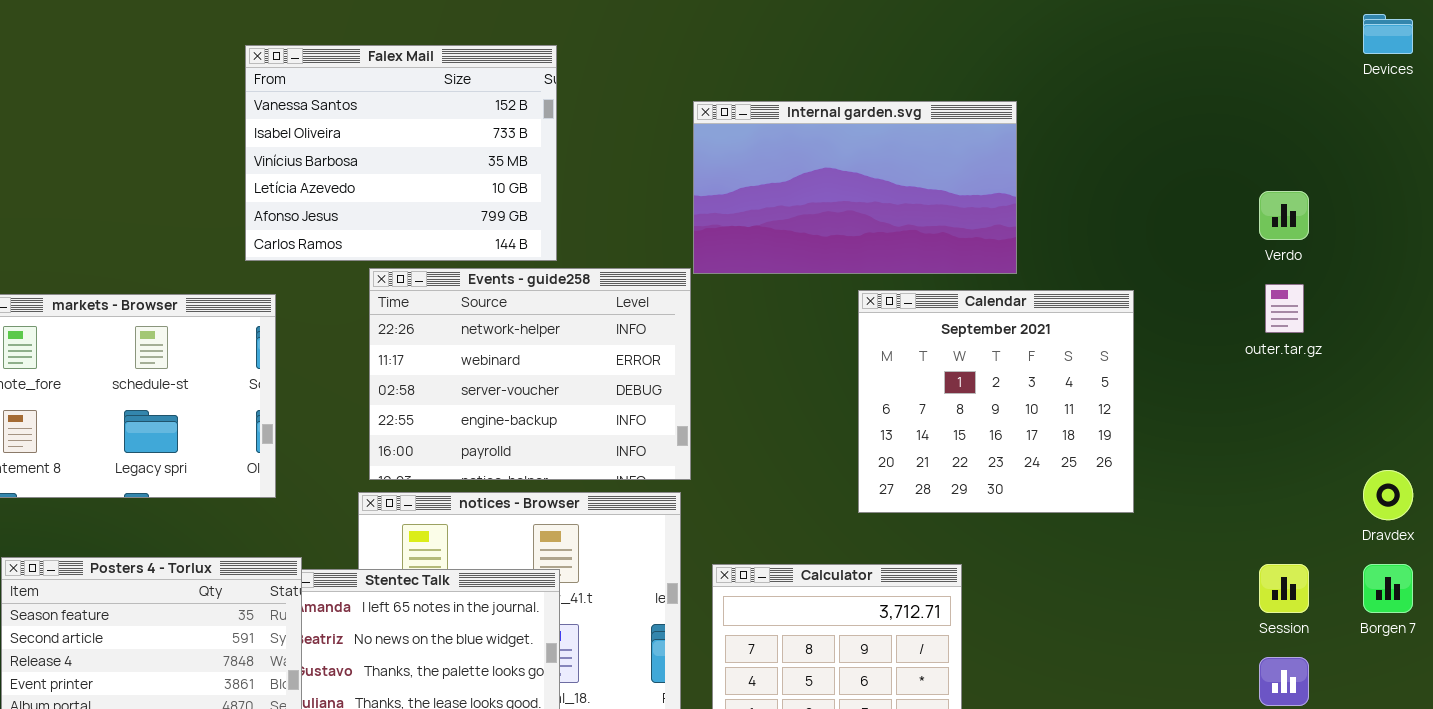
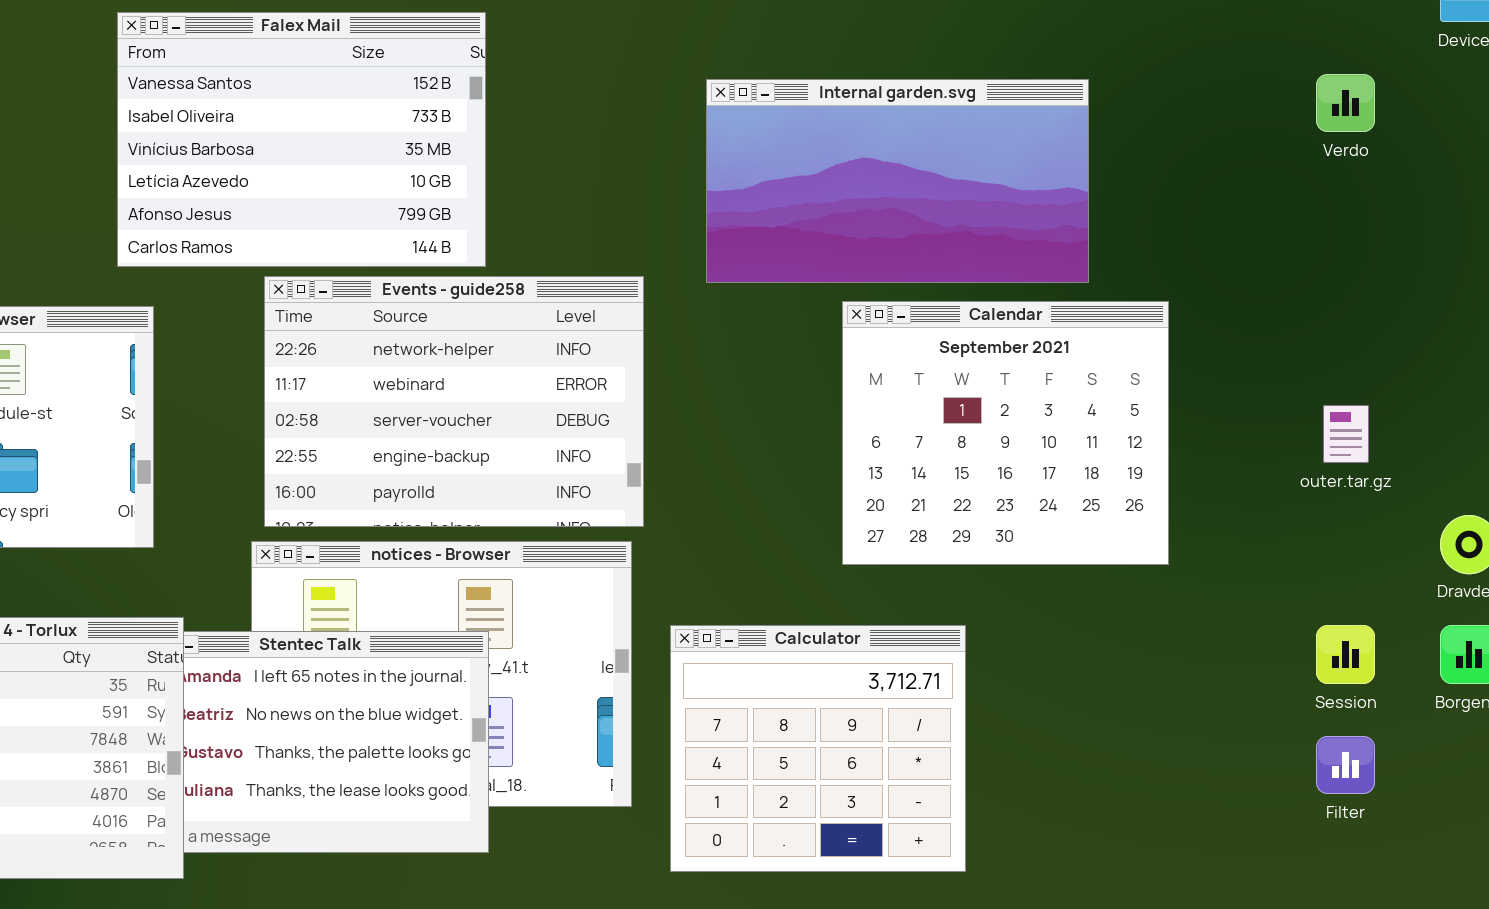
Internal garden.svg: [693,101,1017,274] -> [706,79,1089,283], moved
Verdo: [1259,191,1309,240] -> [1316,74,1375,132], moved
outer.tar.gz: [1265,284,1304,333] -> [1323,405,1369,463], moved

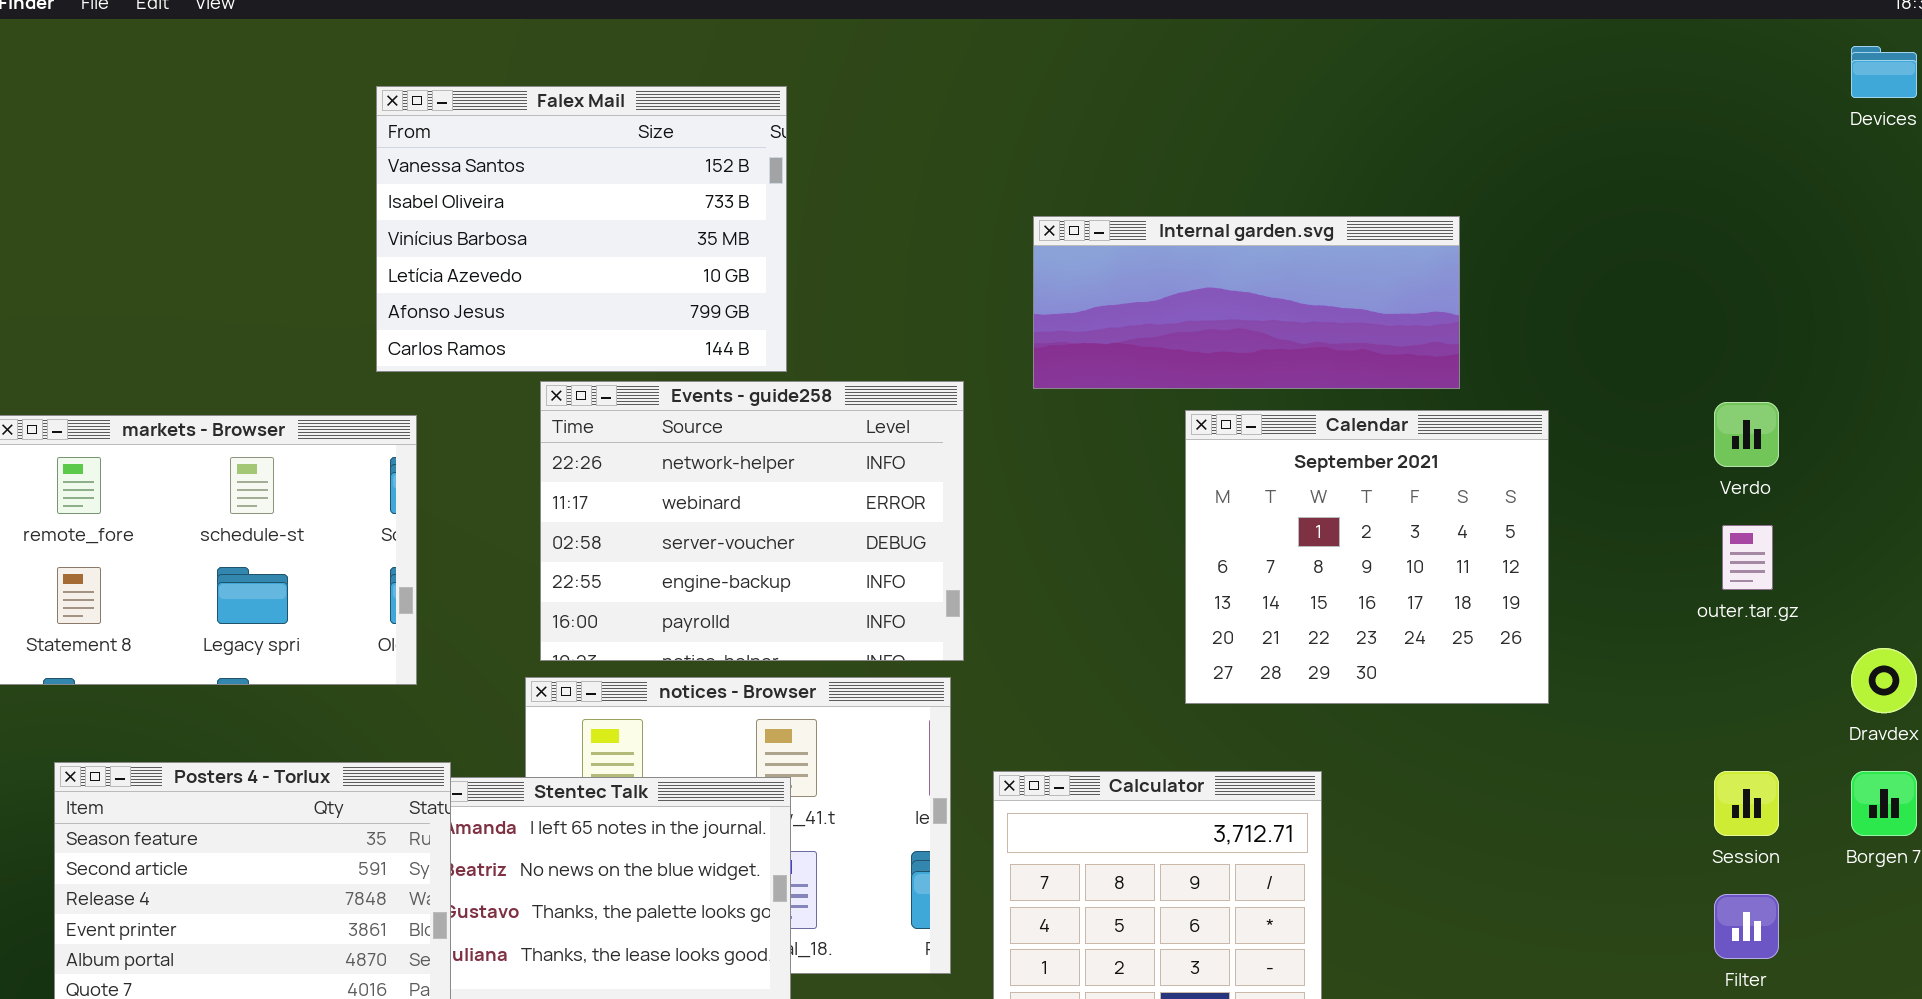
Verdo: [1316,74,1375,132] -> [1714,402,1779,467], moved
Internal garden.svg: [706,79,1089,283] -> [1033,216,1460,389], resized

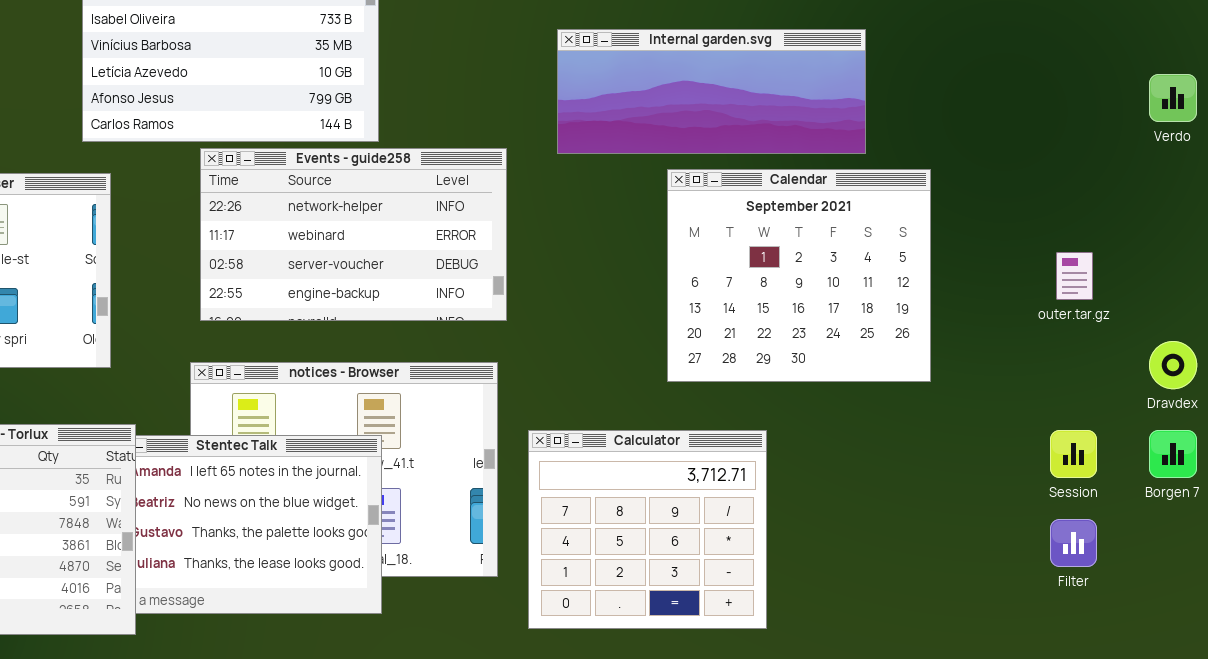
Events - guide258: [540,381,964,661] -> [200,148,507,321], resized
Verdo: [1714,402,1779,467] -> [1149,74,1197,122], moved

